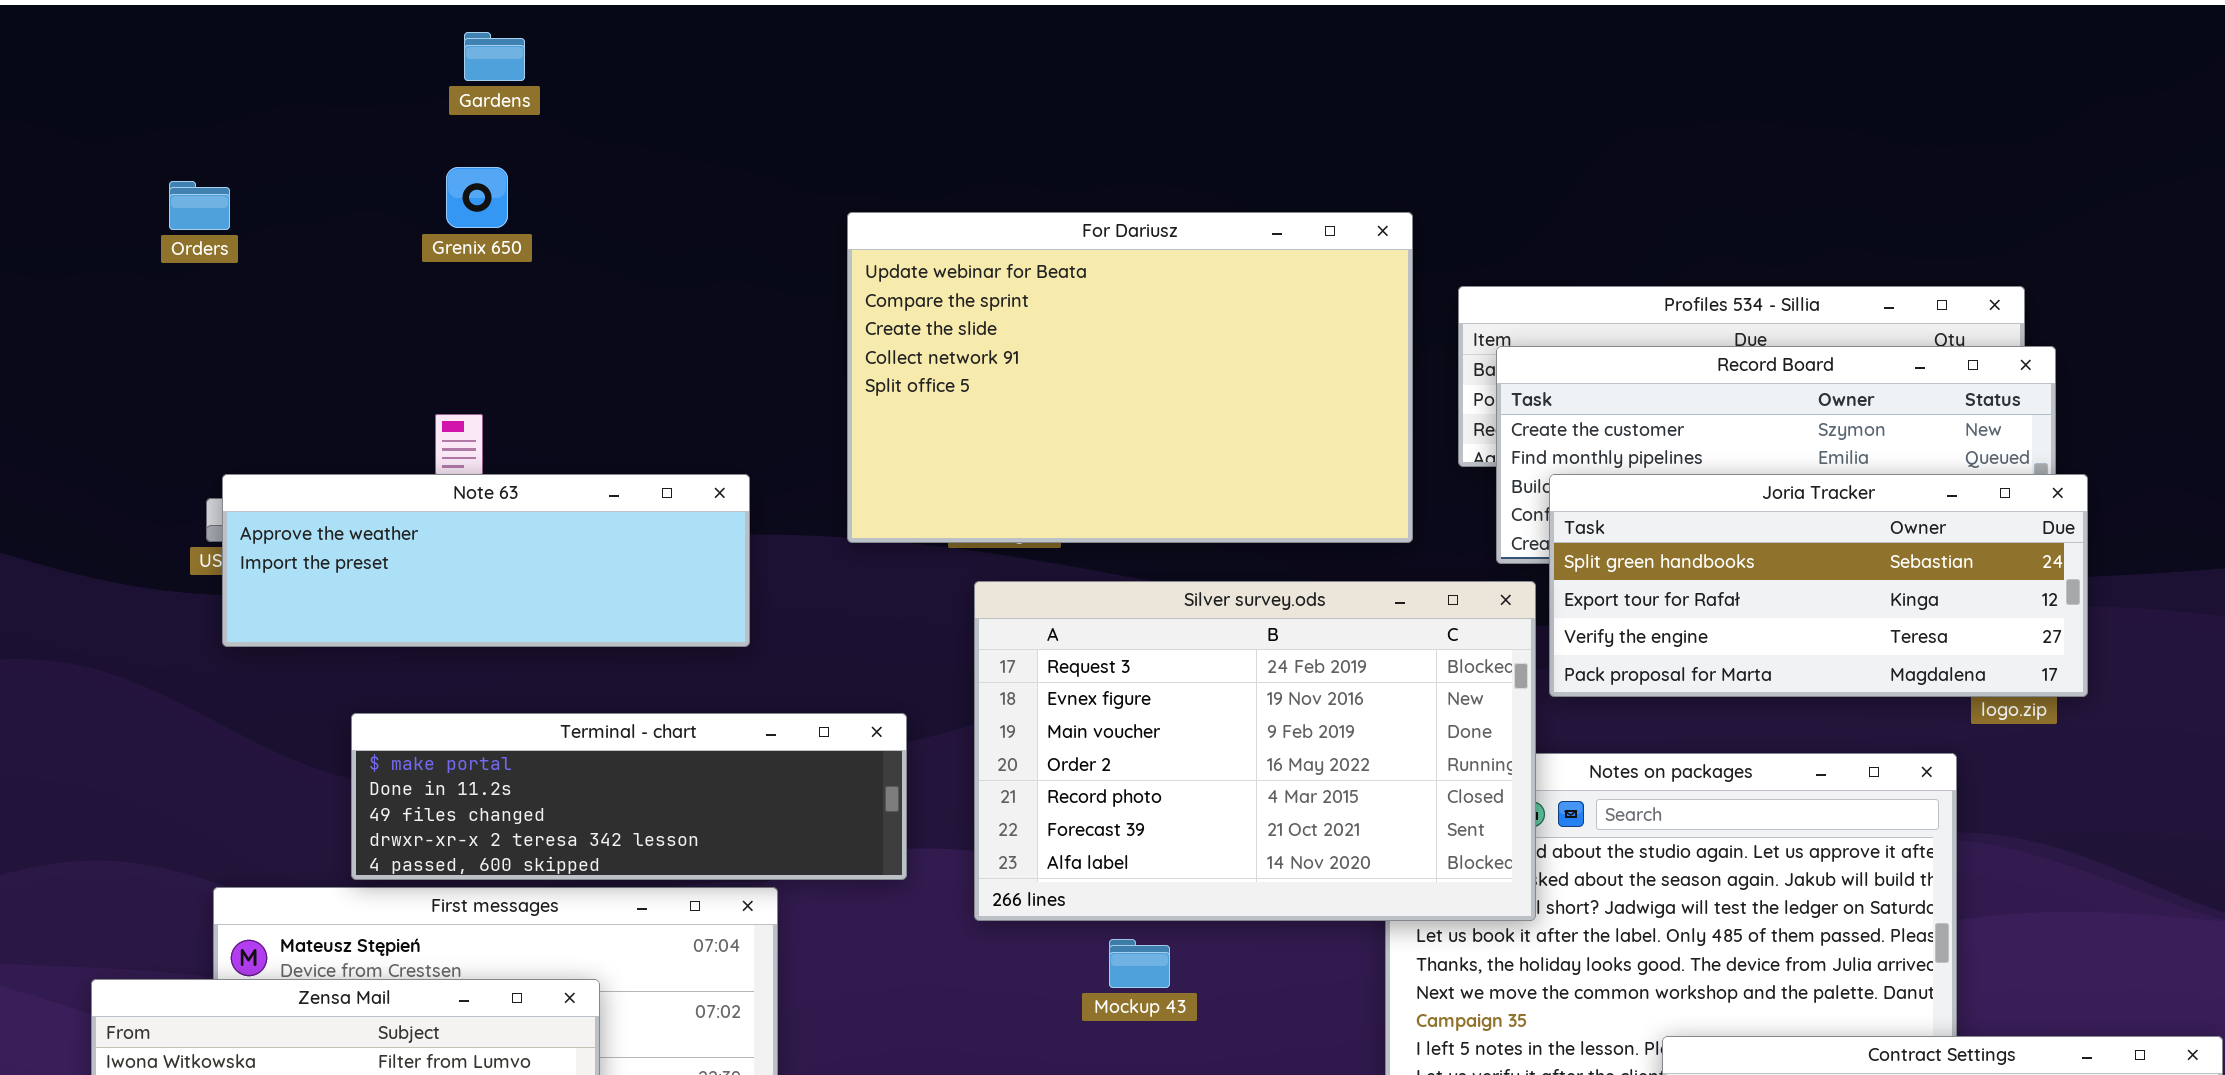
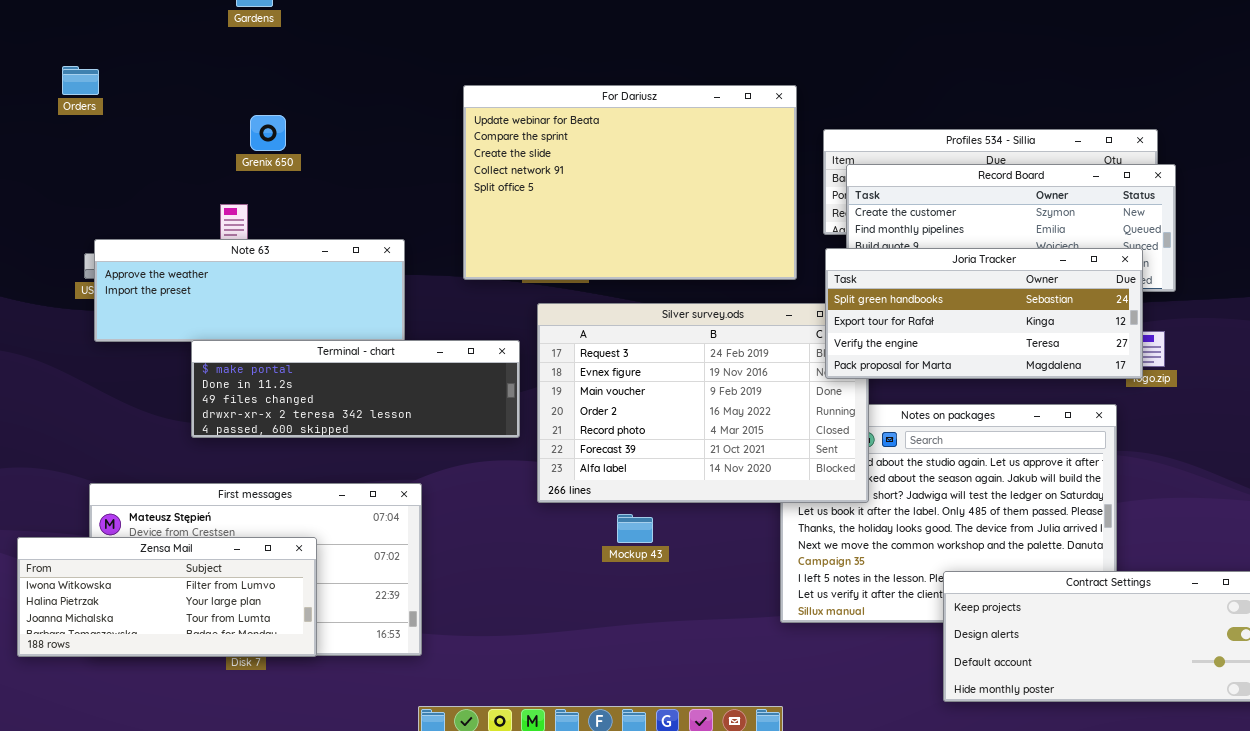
Grenix 650: [446,167,508,228] -> [250,115,286,151], moved
Joria Tracker: [1549,474,2088,697] -> [825,248,1143,379], moved
Terminal - chart: [351,713,907,880] -> [191,340,520,438], moved

